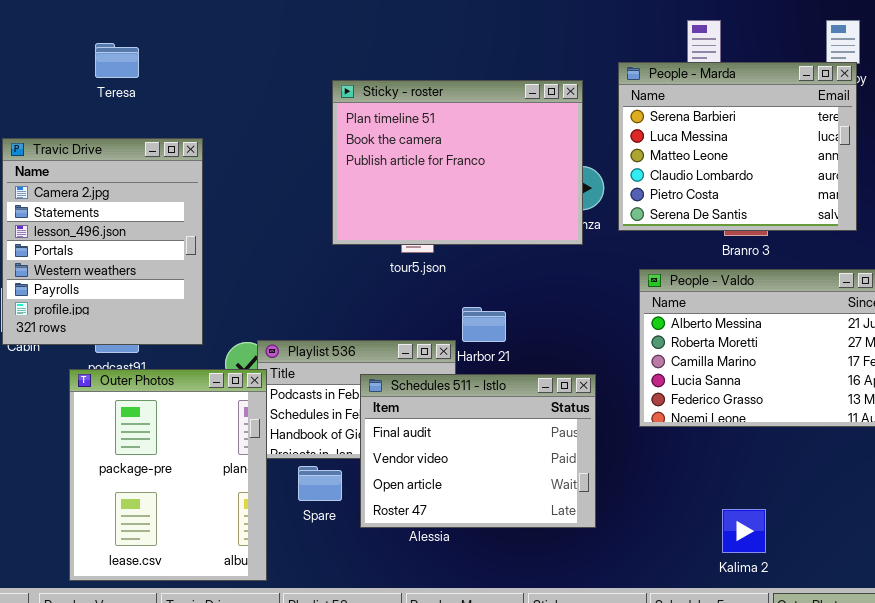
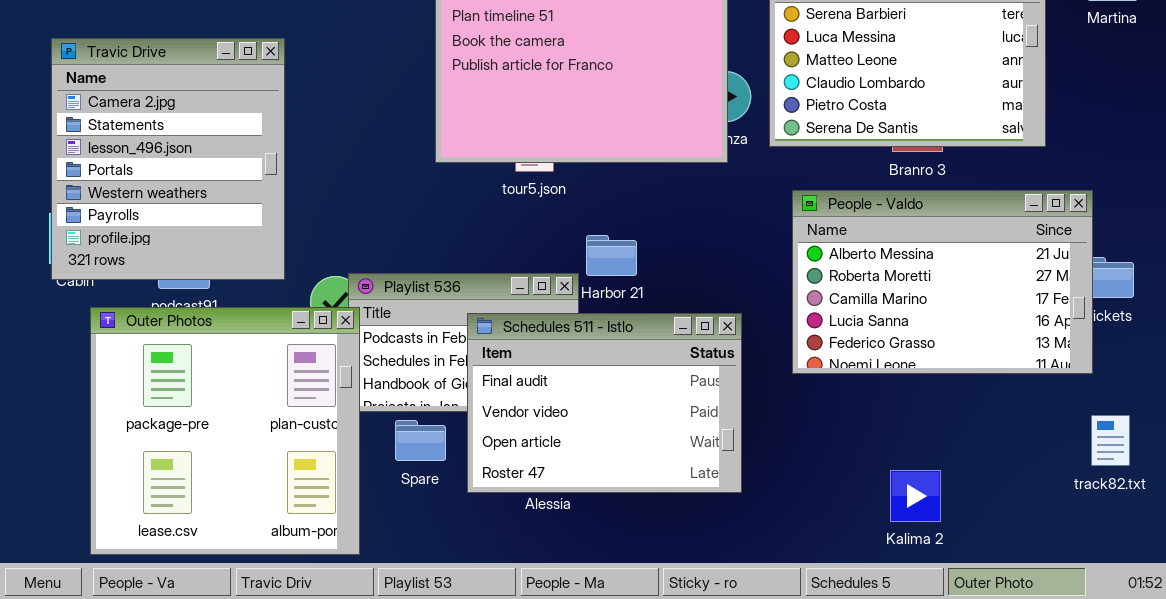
Outer Photos: [69,369,267,581] -> [90,307,360,555], resized

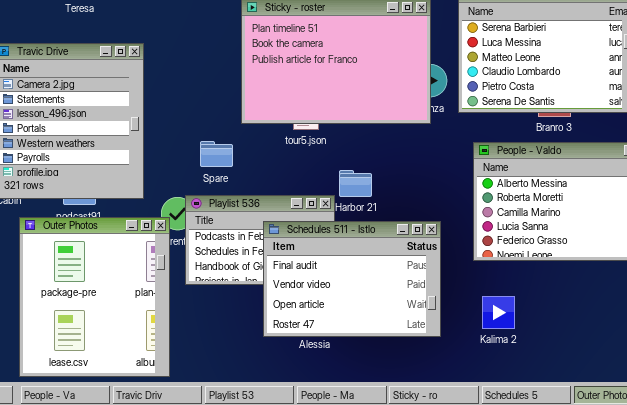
Outer Photos: [90,307,360,555] -> [19,217,170,377], resized
Spare: [395,420,446,461] -> [200,141,233,167], moved
Kalima 2: [890,470,941,522] -> [482,296,515,329], moved

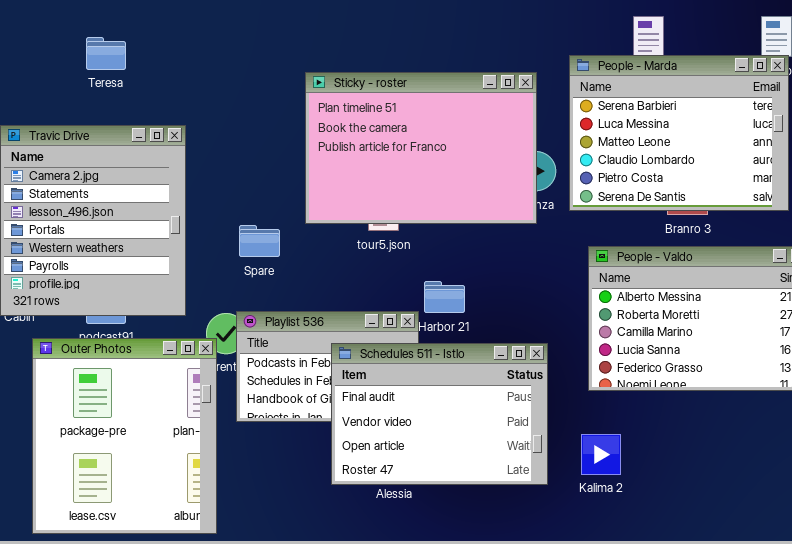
Spare: [200,141,233,167] -> [239,225,280,257], moved
Kalima 2: [482,296,515,329] -> [581,434,621,475], moved

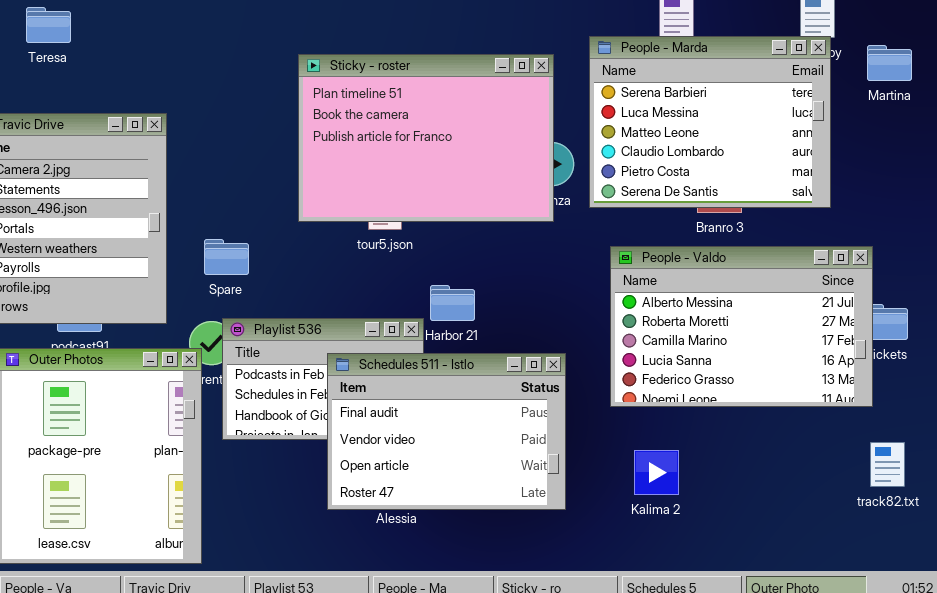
Teresa: [86,37,126,70] -> [26,7,71,43], moved
Spare: [239,225,280,257] -> [204,239,249,275], moved
Kalima 2: [581,434,621,475] -> [634,450,679,495], moved

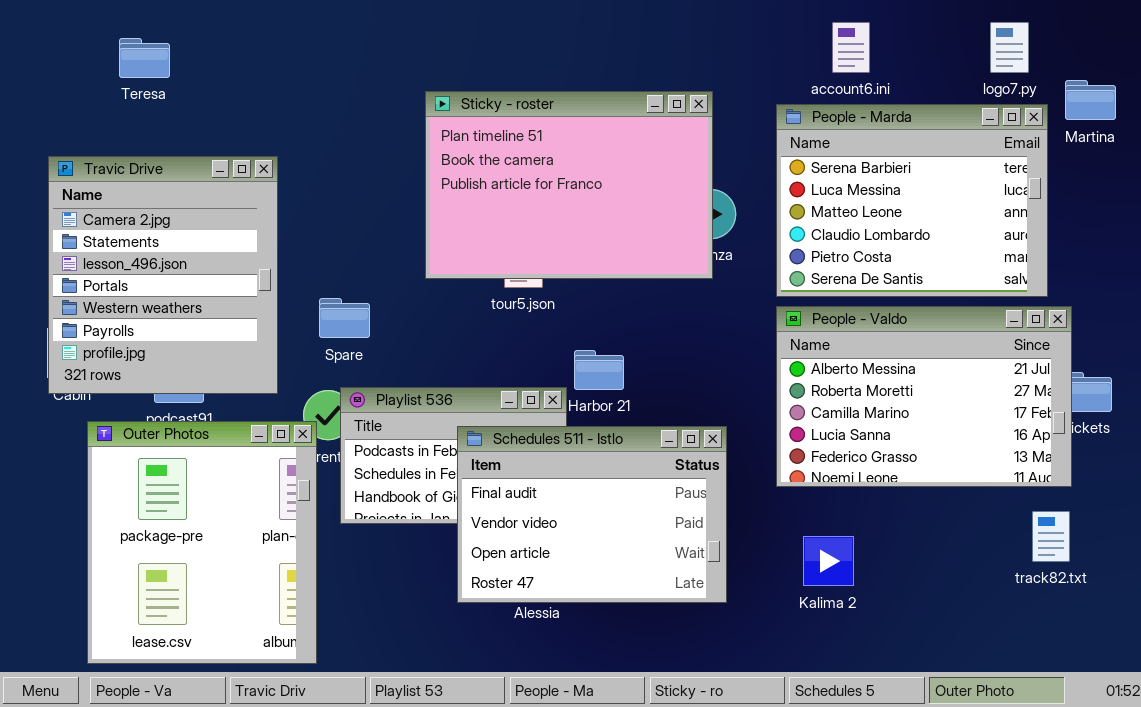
People - Marda: [589,36,831,208] -> [776,104,1048,297], moved
track82.txt: [870,442,905,487] -> [1032,511,1070,562], moved

